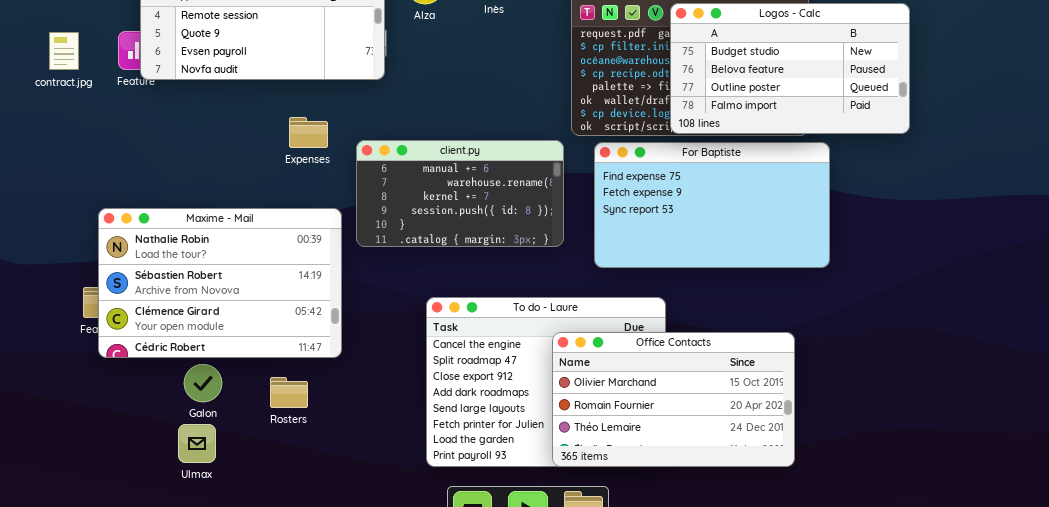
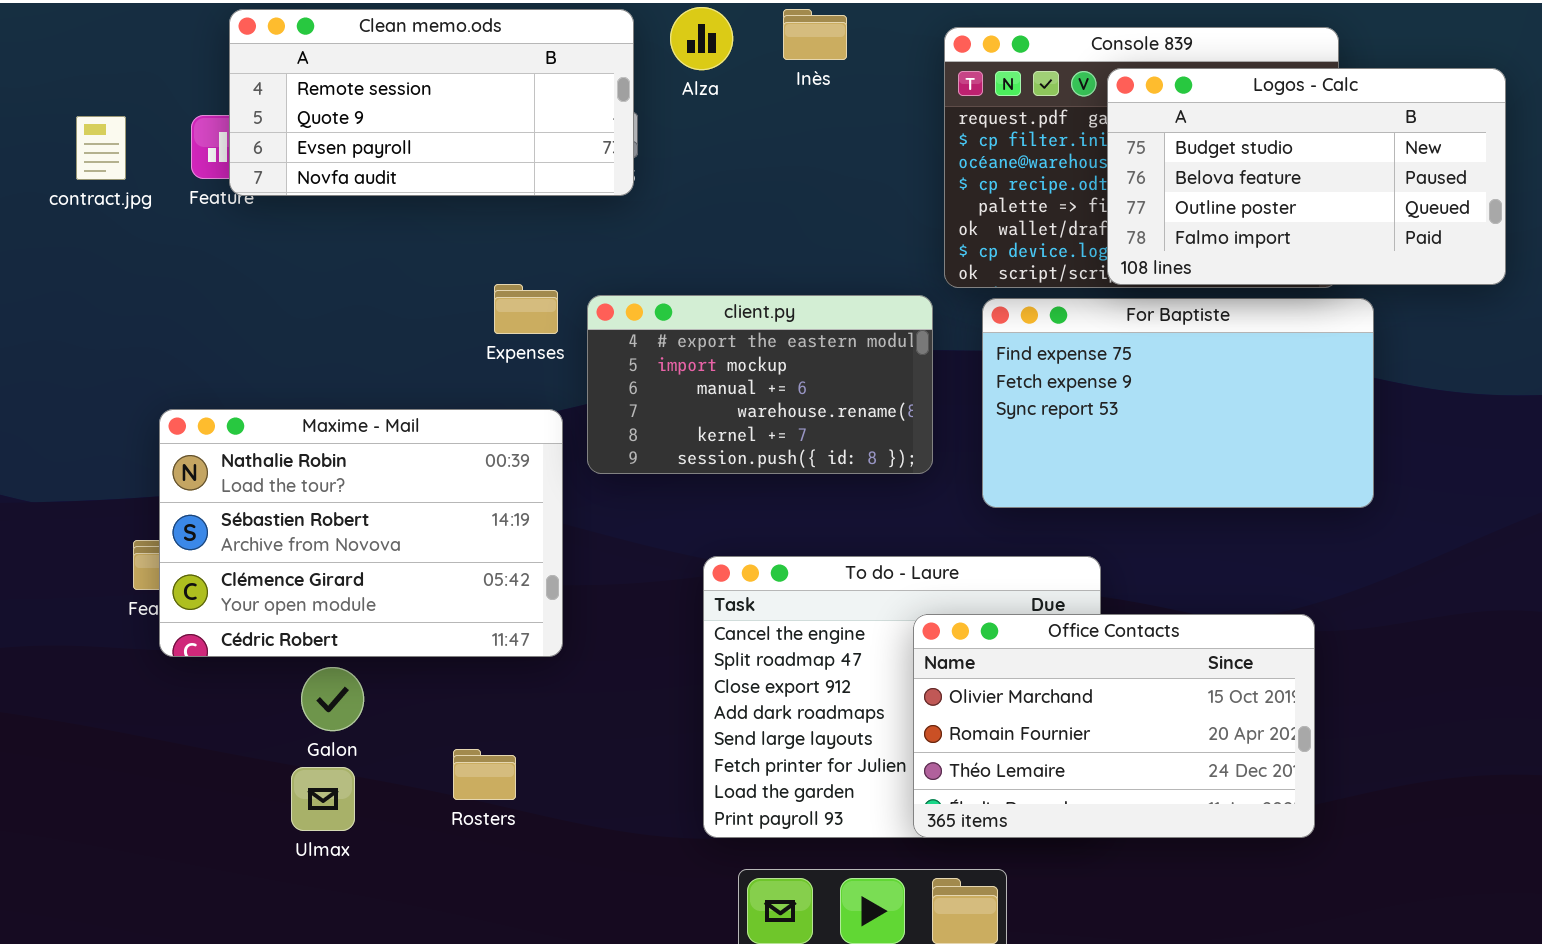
Expenses: [289,117,328,148] -> [494,284,558,334], moved
client.py: [356,140,564,247] -> [587,295,933,474], scrolled up 2 rows
Rosters: [270,377,308,408] -> [453,749,516,800], moved

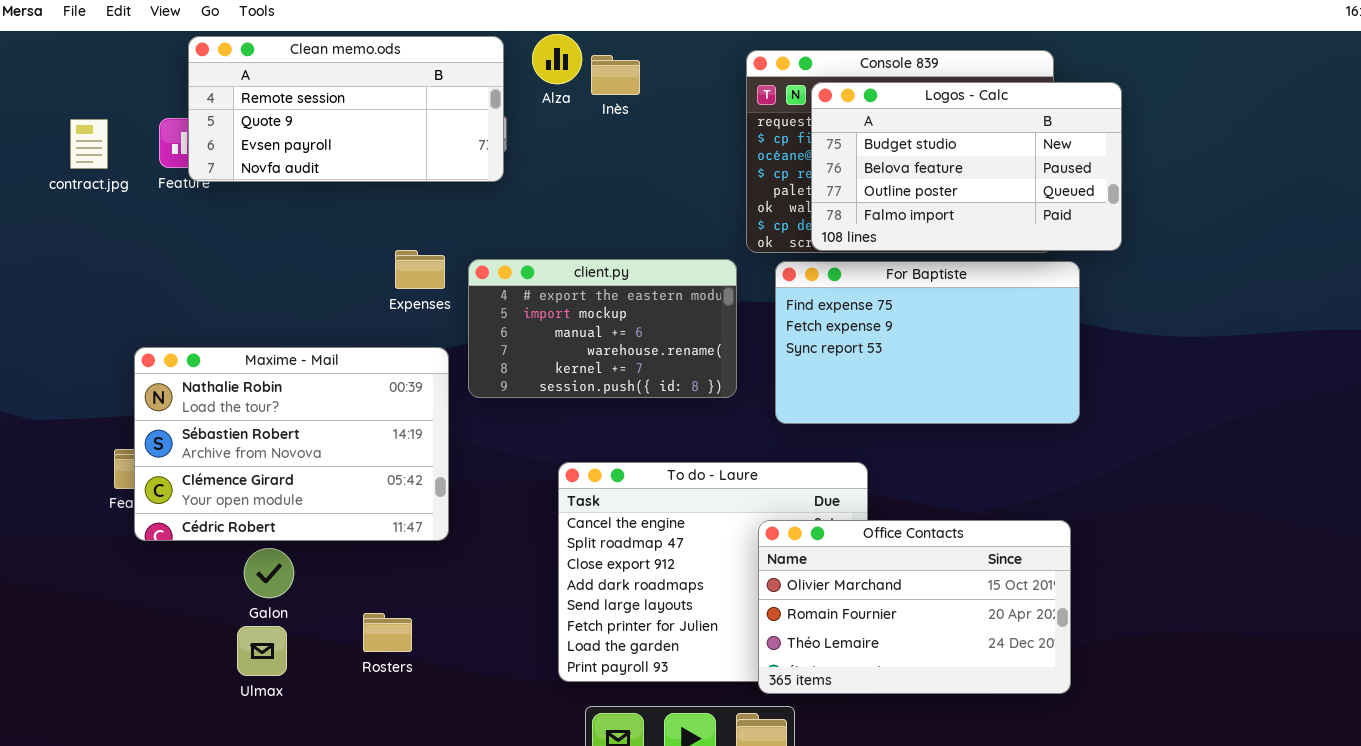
Inès: [783,9,847,60] -> [591,55,640,95], moved
Logos - Calc: [1107,68,1506,285] -> [811,82,1122,251], moved
Office Contacts: [913,614,1315,838] -> [758,520,1071,694], moved

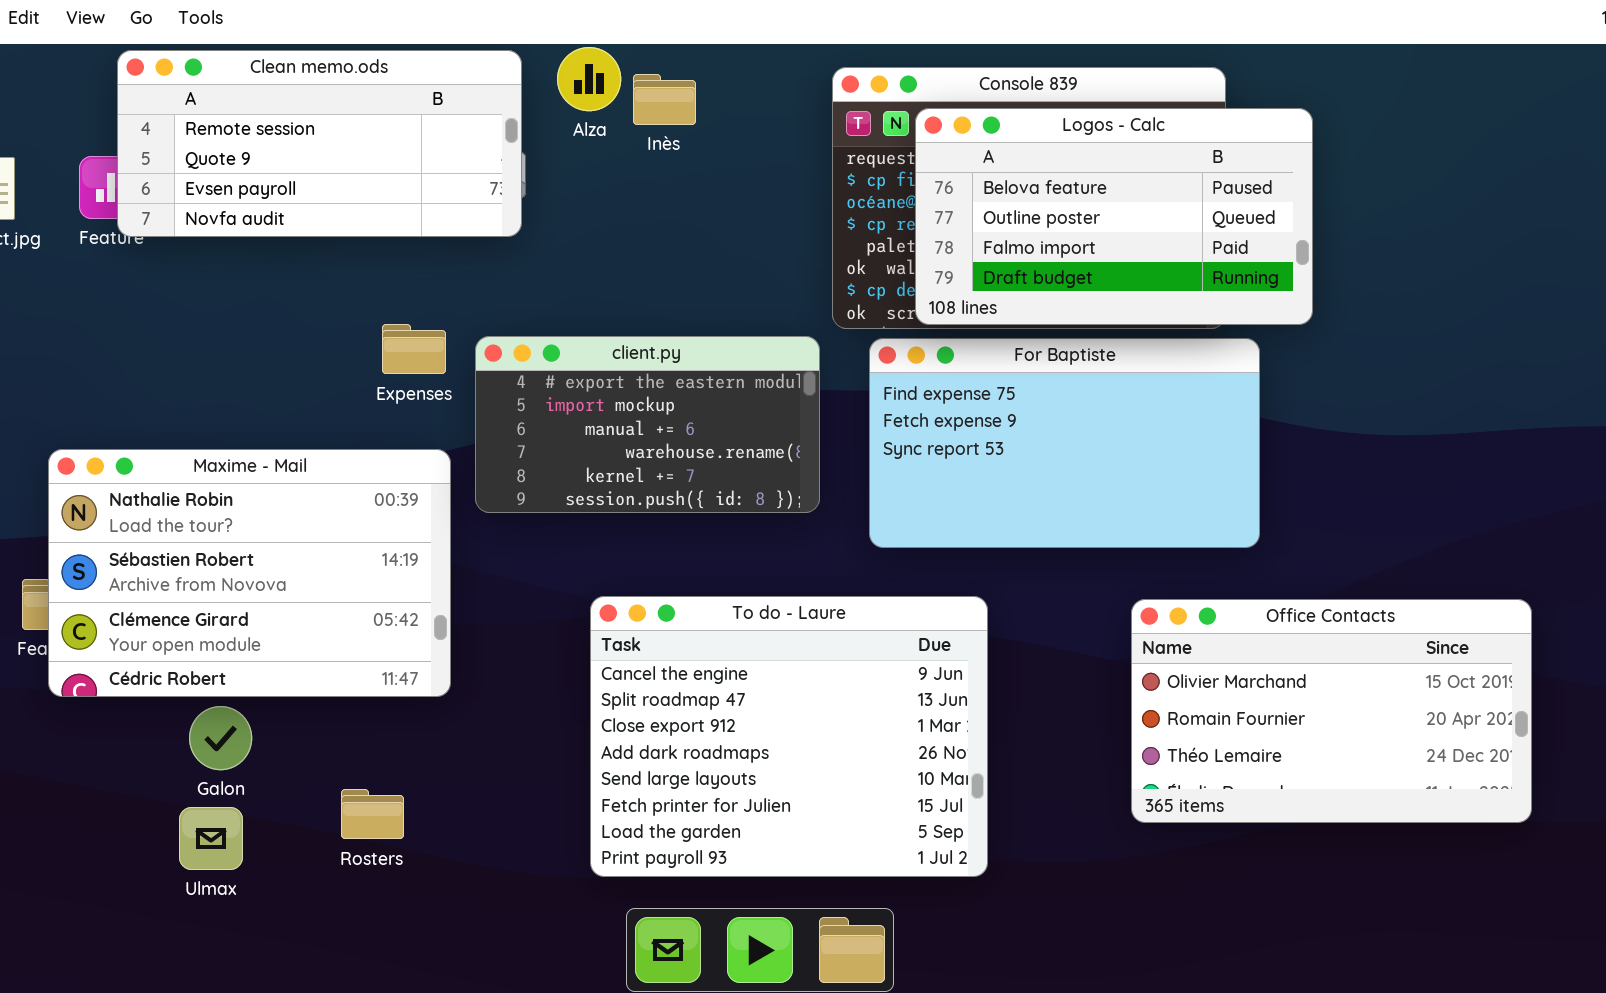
Logos - Calc: [811,82,1122,251] -> [915,108,1313,325], scrolled down 1 row
Office Contacts: [758,520,1071,694] -> [1131,599,1532,823], moved

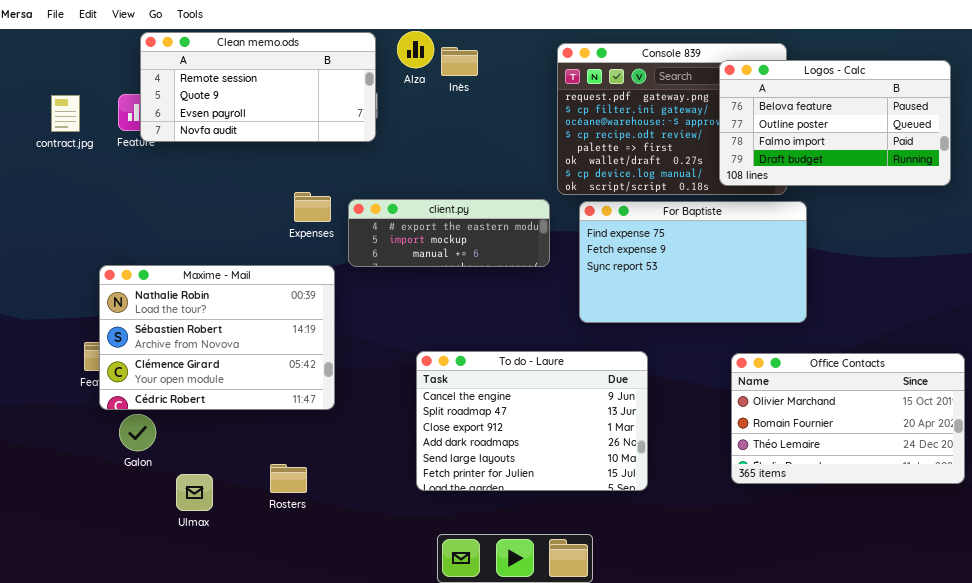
Logos - Calc: [915,108,1313,325] -> [719,60,951,186], moved
client.py: [475,336,820,513] -> [348,199,550,267], resized
To do - Laure: [590,596,988,877] -> [416,351,648,491], resized
Galon: [189,706,252,770] -> [119,414,156,451], moved

